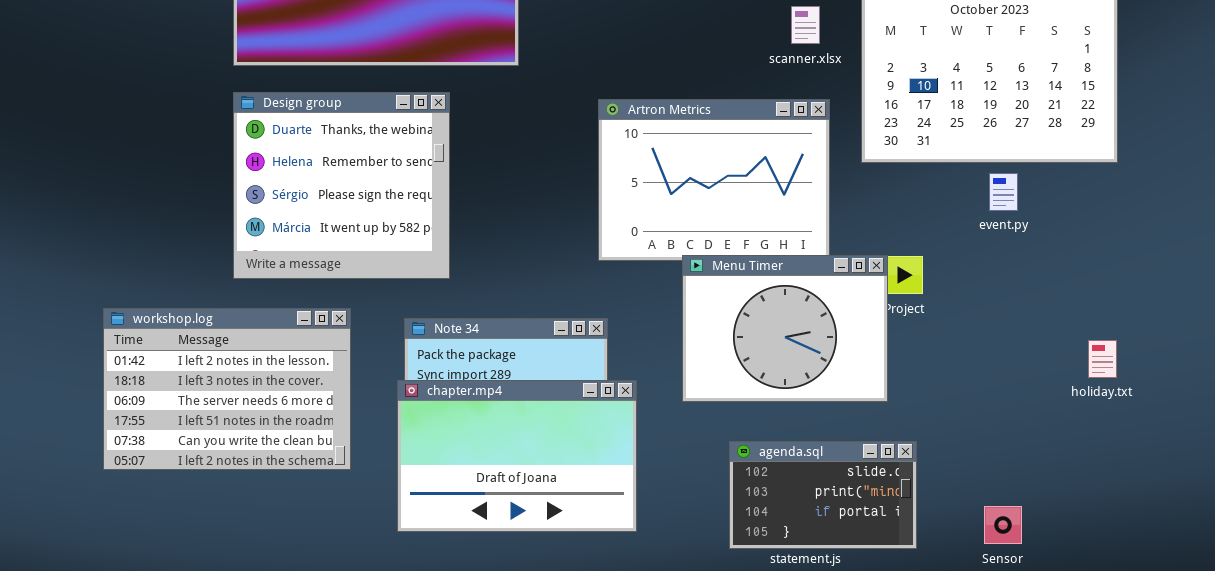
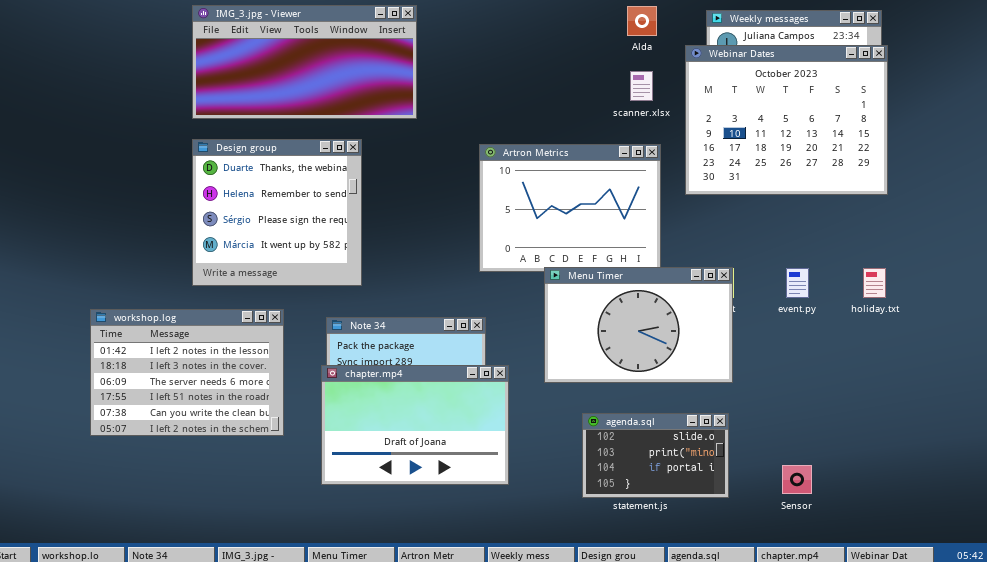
event.py: [989,173,1018,211] -> [786,268,809,298], moved
Menu Timer: [682,255,888,402] -> [544,267,733,383], resized
holiday.txt: [1088,340,1117,378] -> [863,268,886,298], moved

